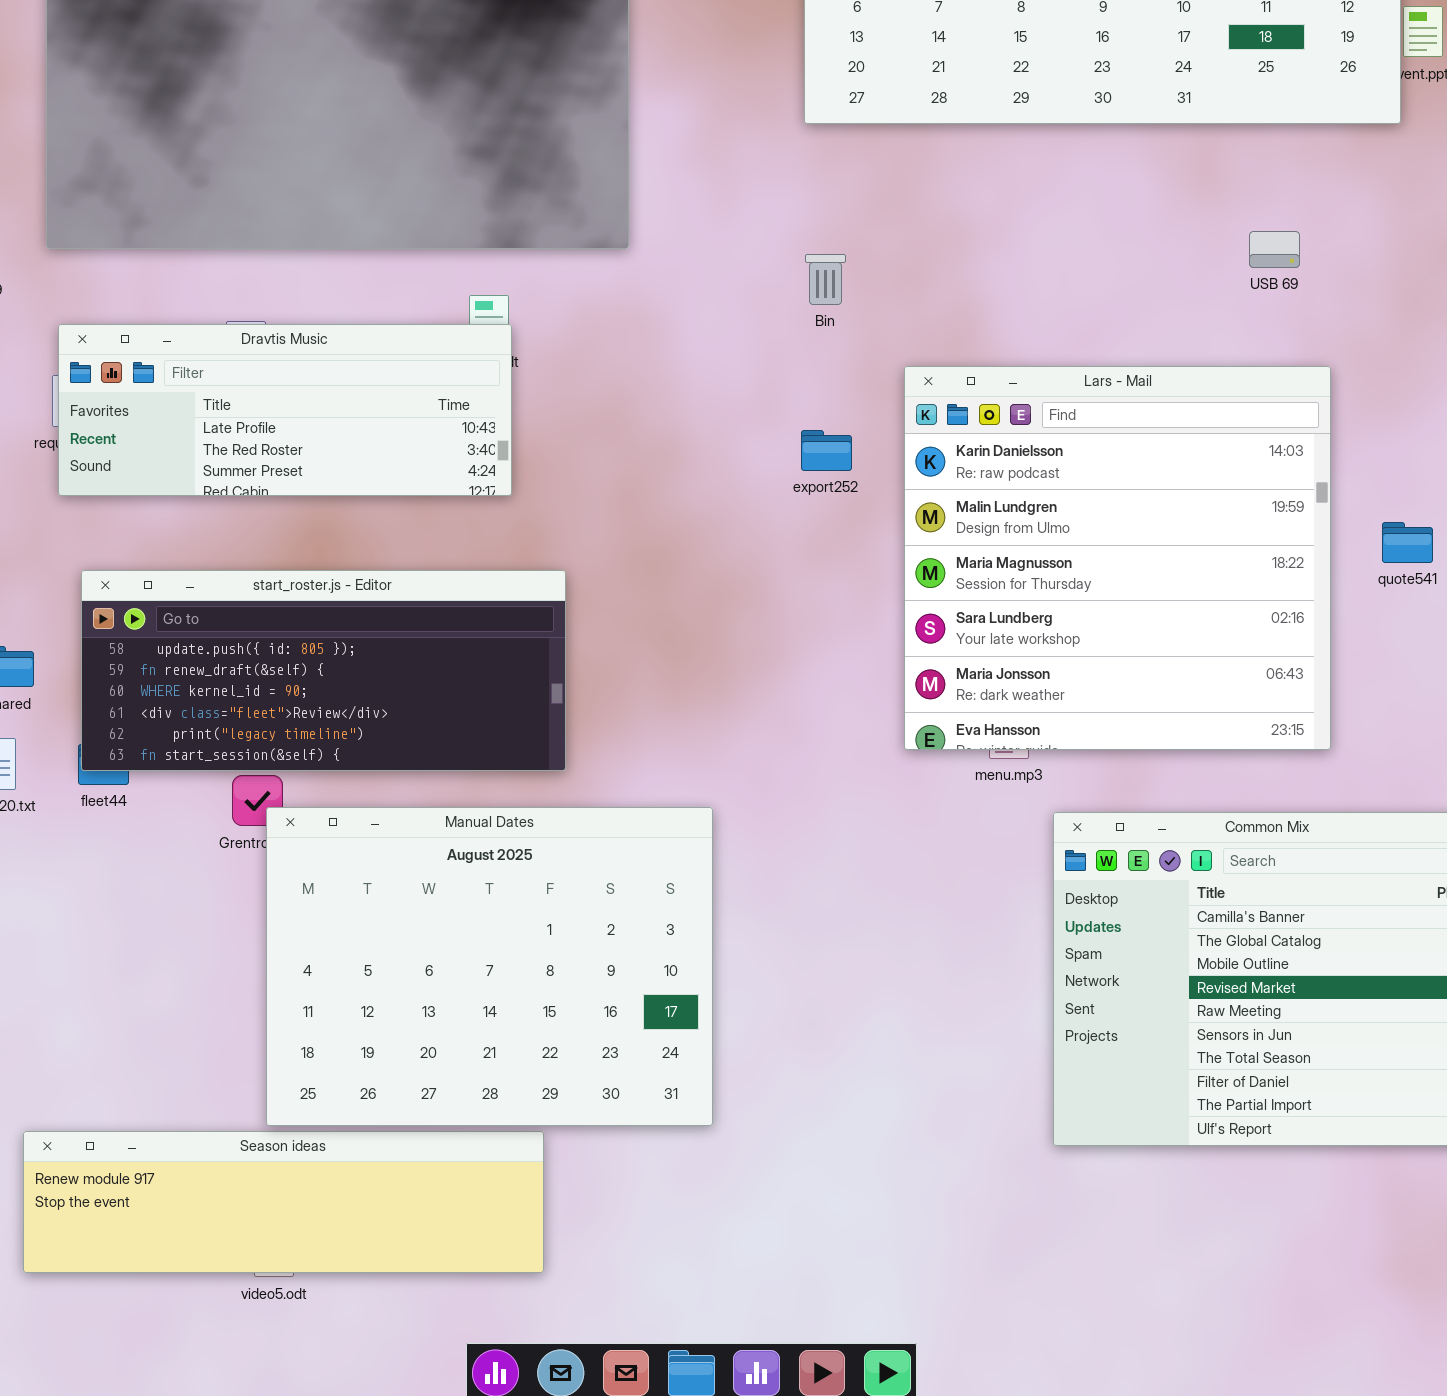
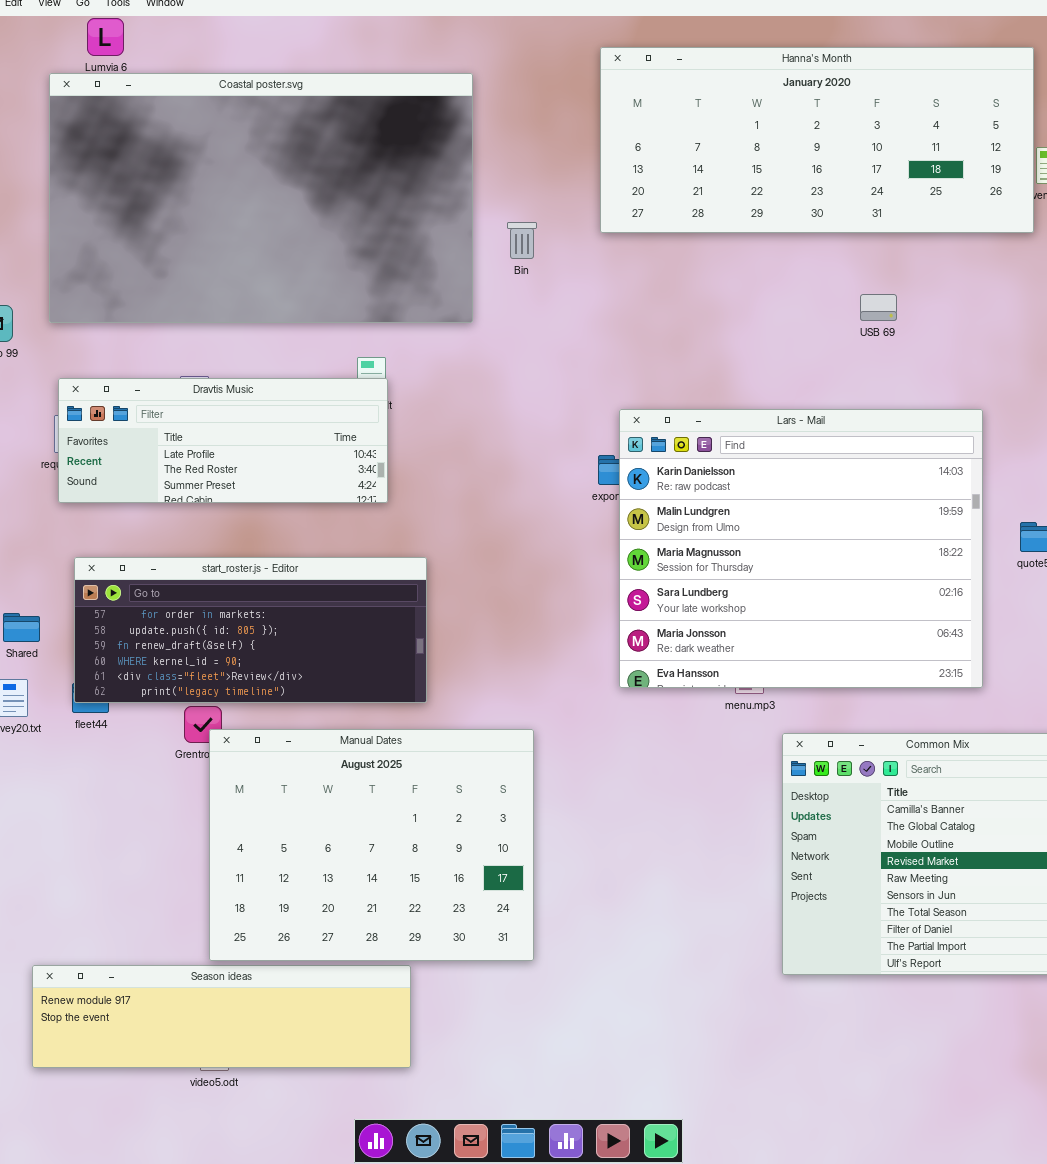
USB 69: [1249,231,1300,268] -> [860,294,897,321], moved
Bin: [805,254,846,305] -> [507,222,537,259], moved
Lars - Mail: [904,366,1331,750] -> [619,409,983,688], resized
start_roster.js - Editor: [81,570,566,771] -> [74,557,427,703], scrolled up 1 row

